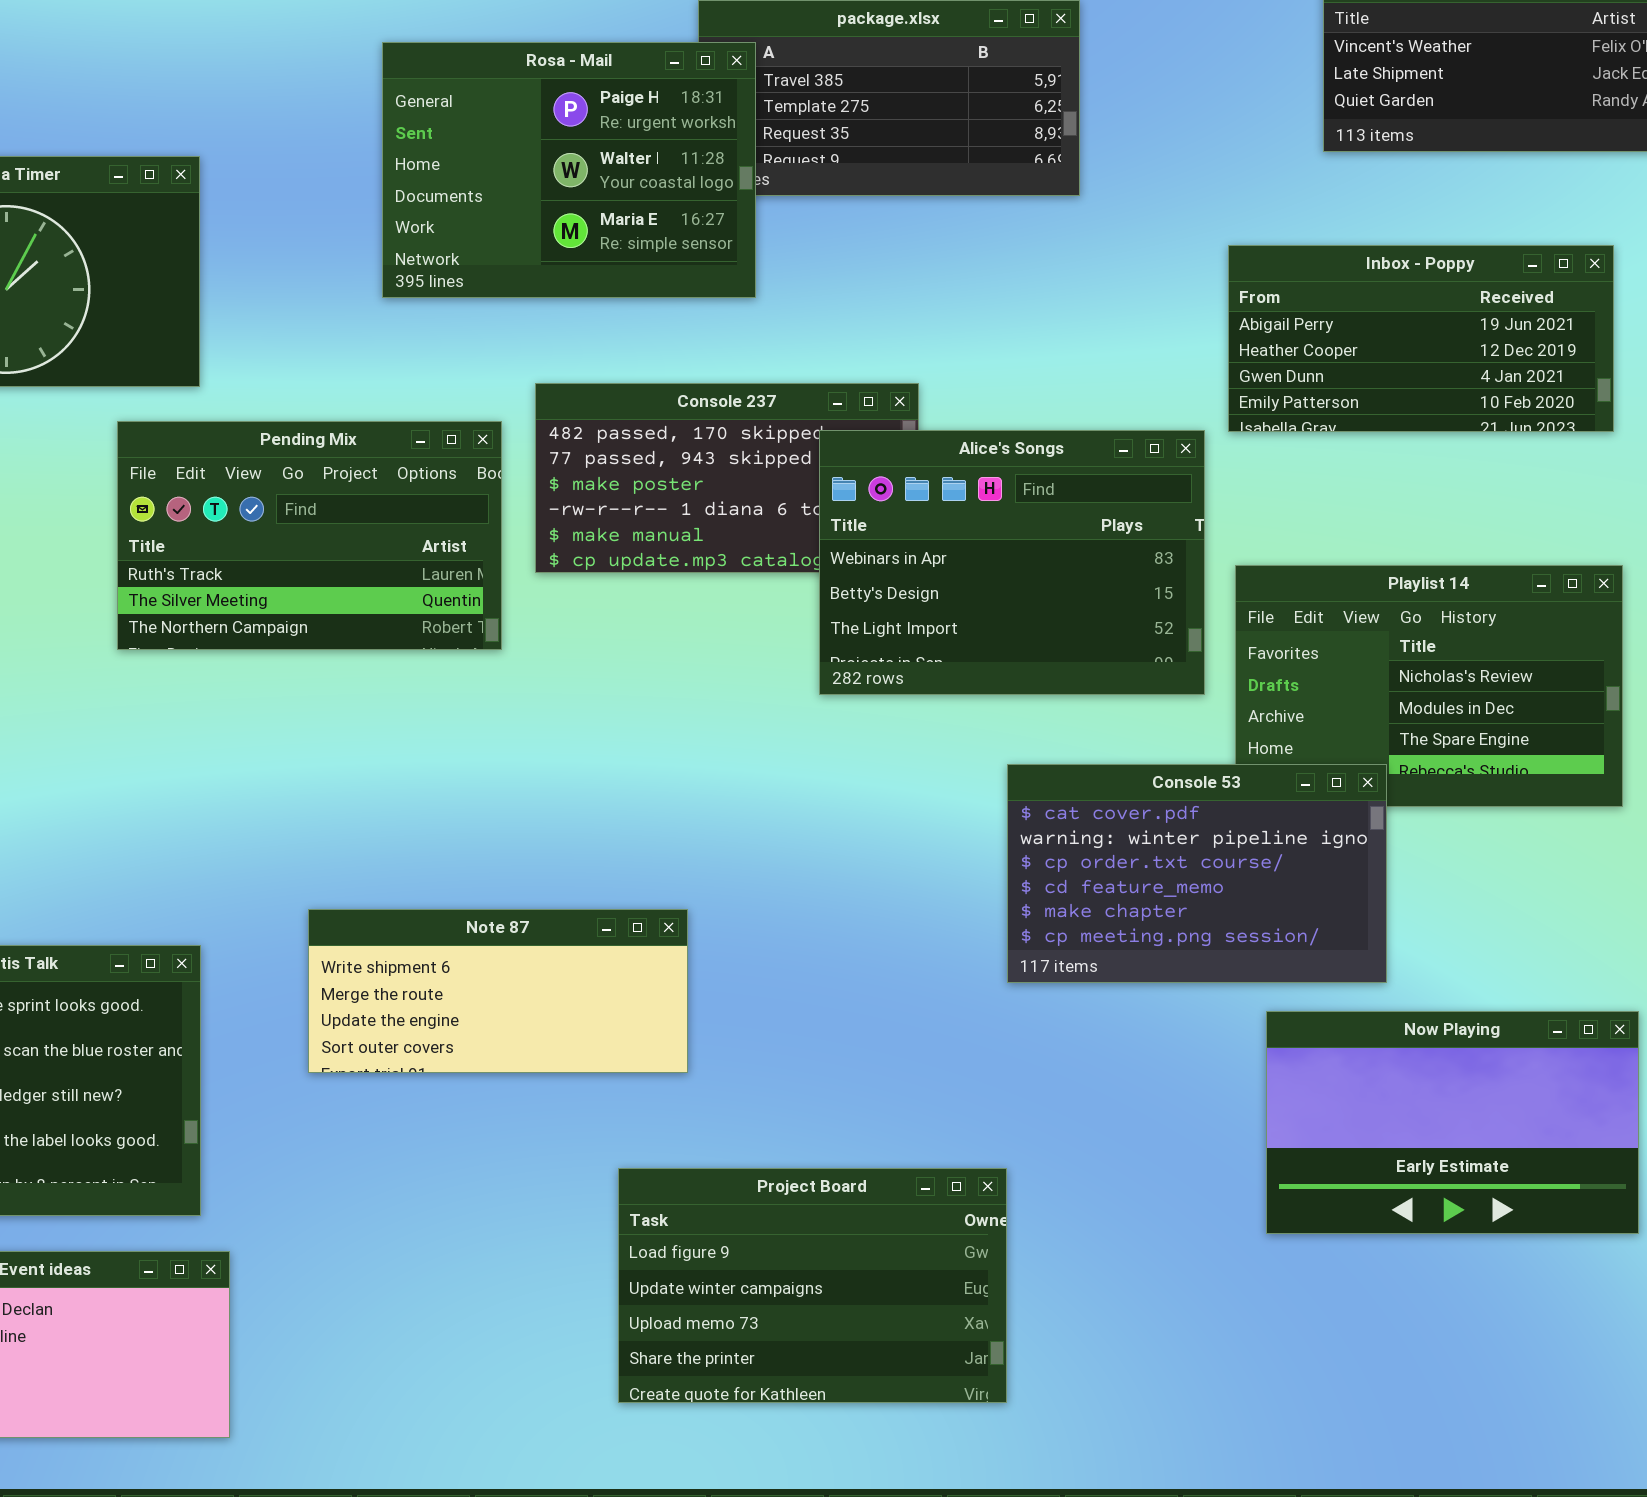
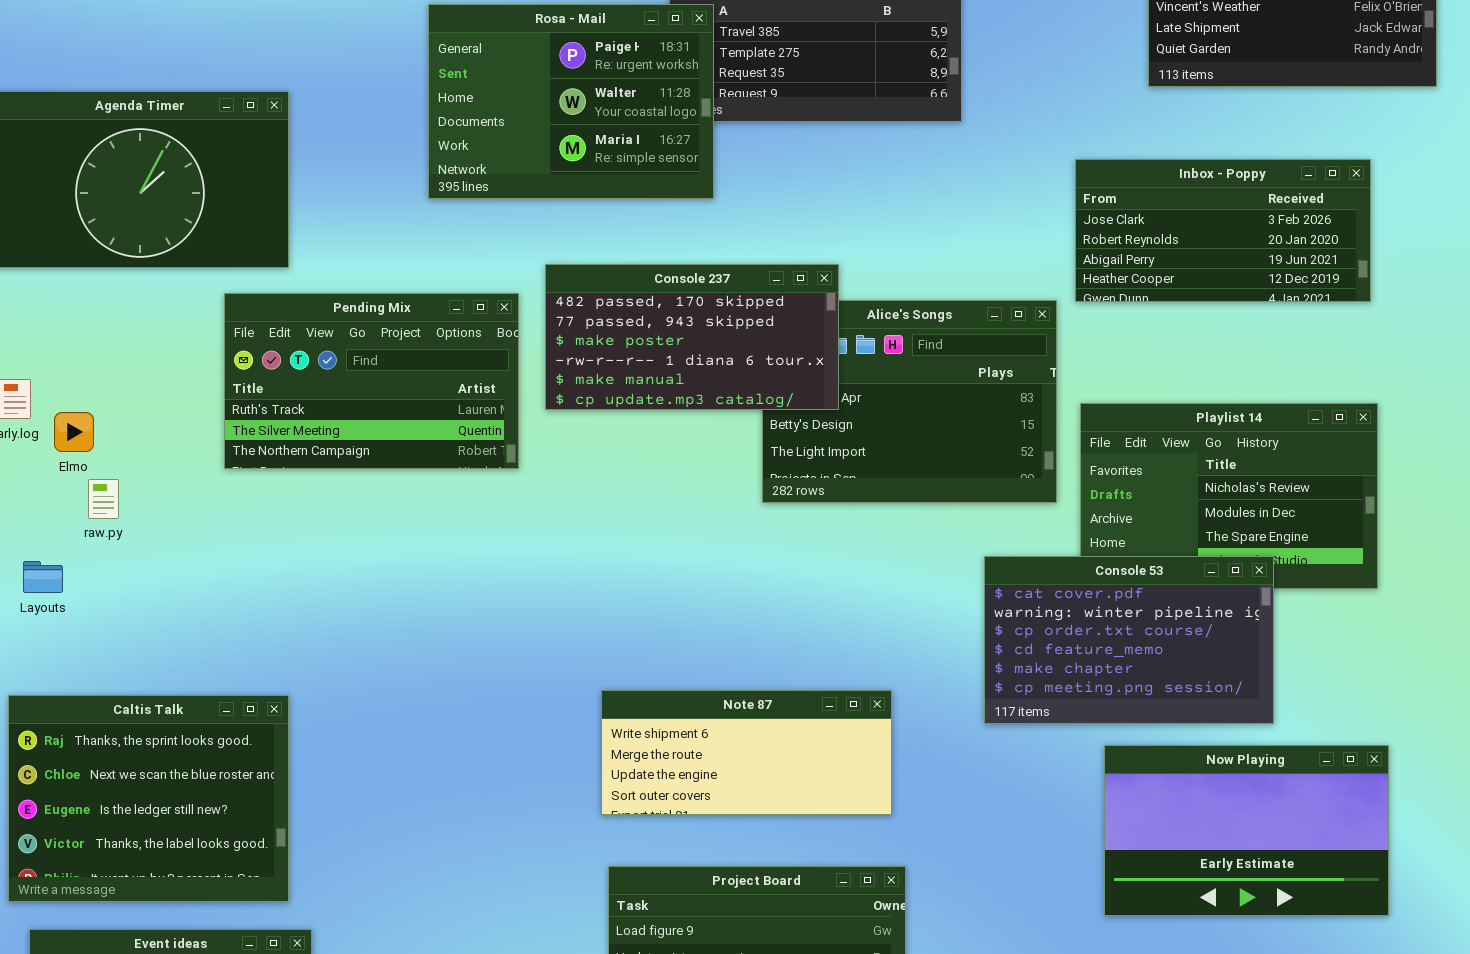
Inbox - Poppy: [1228,245,1614,432] -> [1075,159,1371,302], scrolled up 2 rows
Console 237: [535,383,919,573] -> [545,264,839,410], raised
Console 53: [1007,764,1387,983] -> [984,556,1274,724], moved
Note 87: [308,909,688,1073] -> [601,690,892,815], moved

